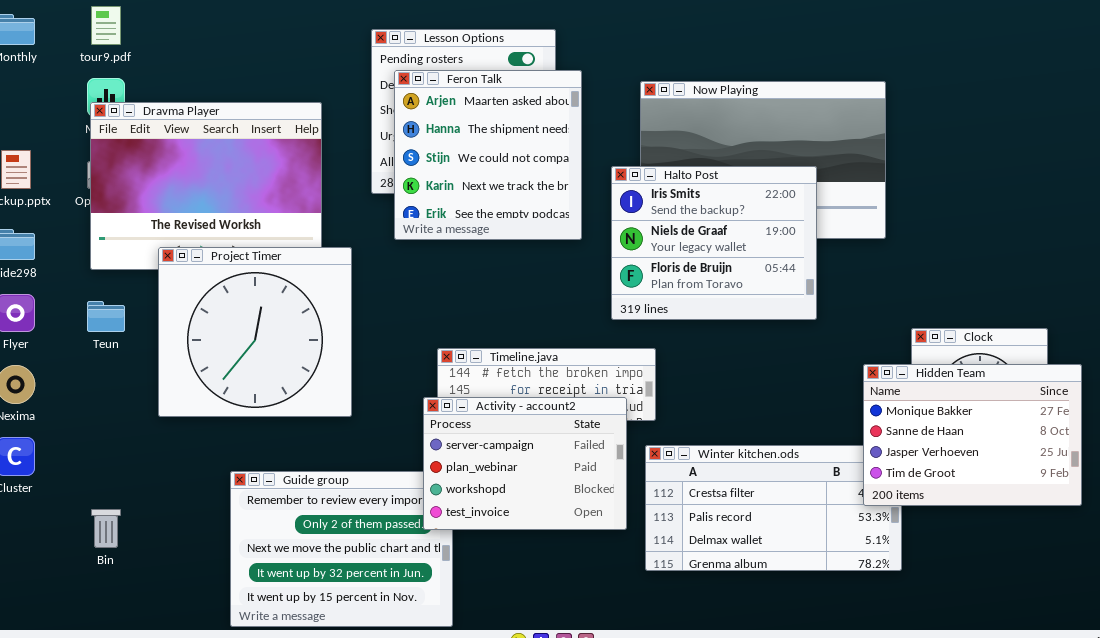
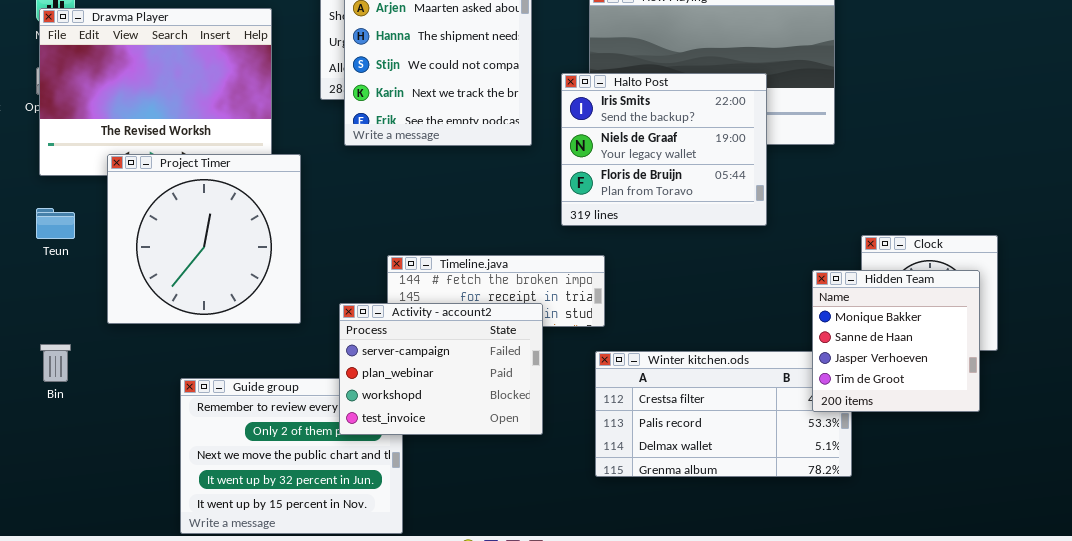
Hidden Team: [863,364,1082,506] -> [812,270,980,412], resized
Activity - account2: [423,397,627,530] -> [339,303,543,435], moved
Bin: [91,509,121,548] -> [40,344,71,382], moved

